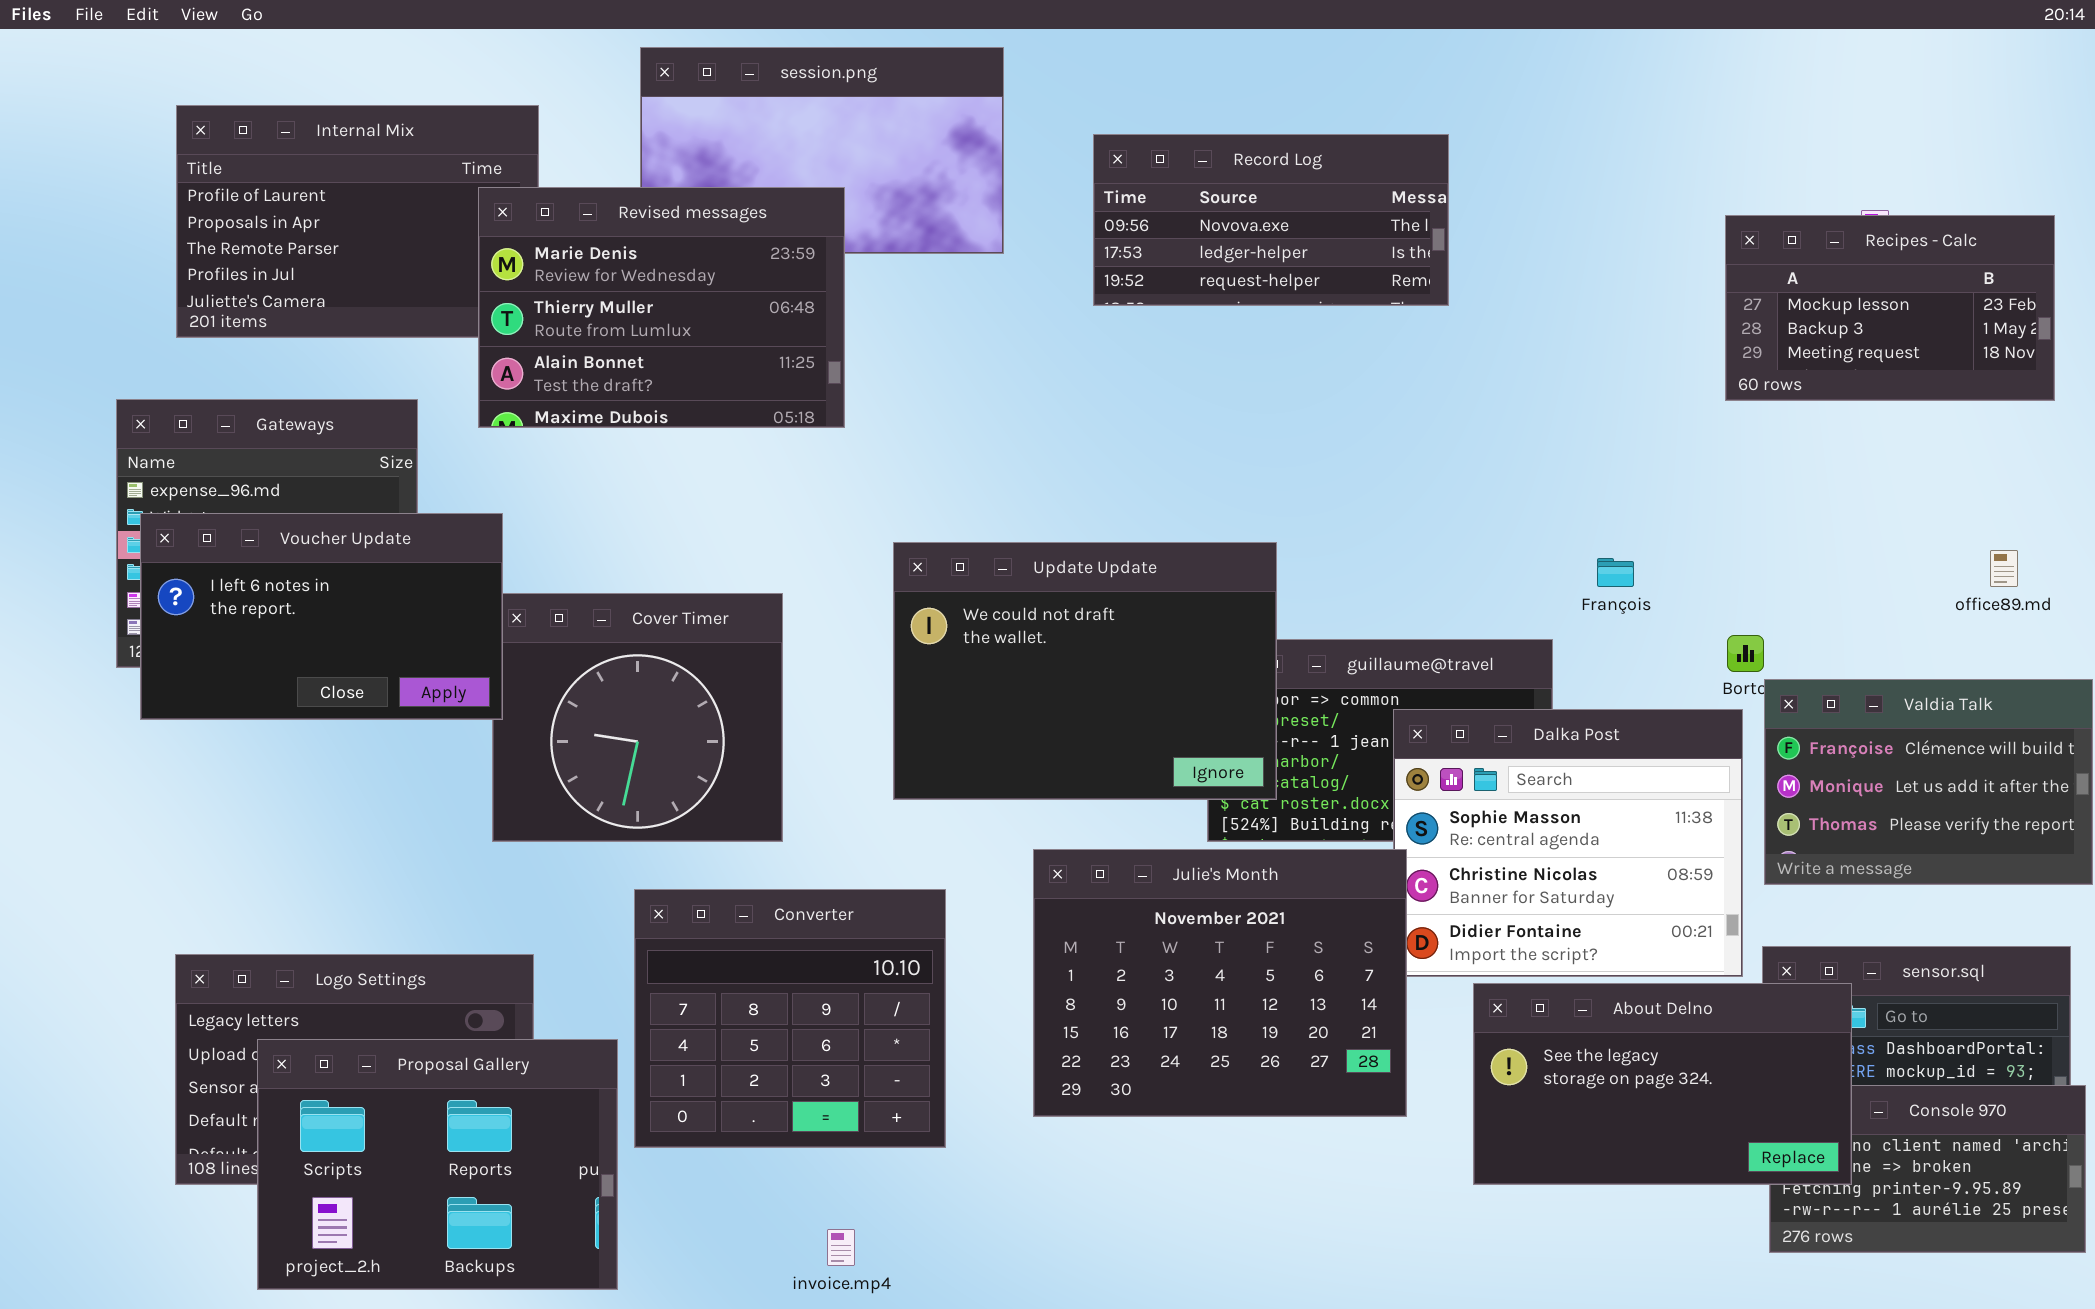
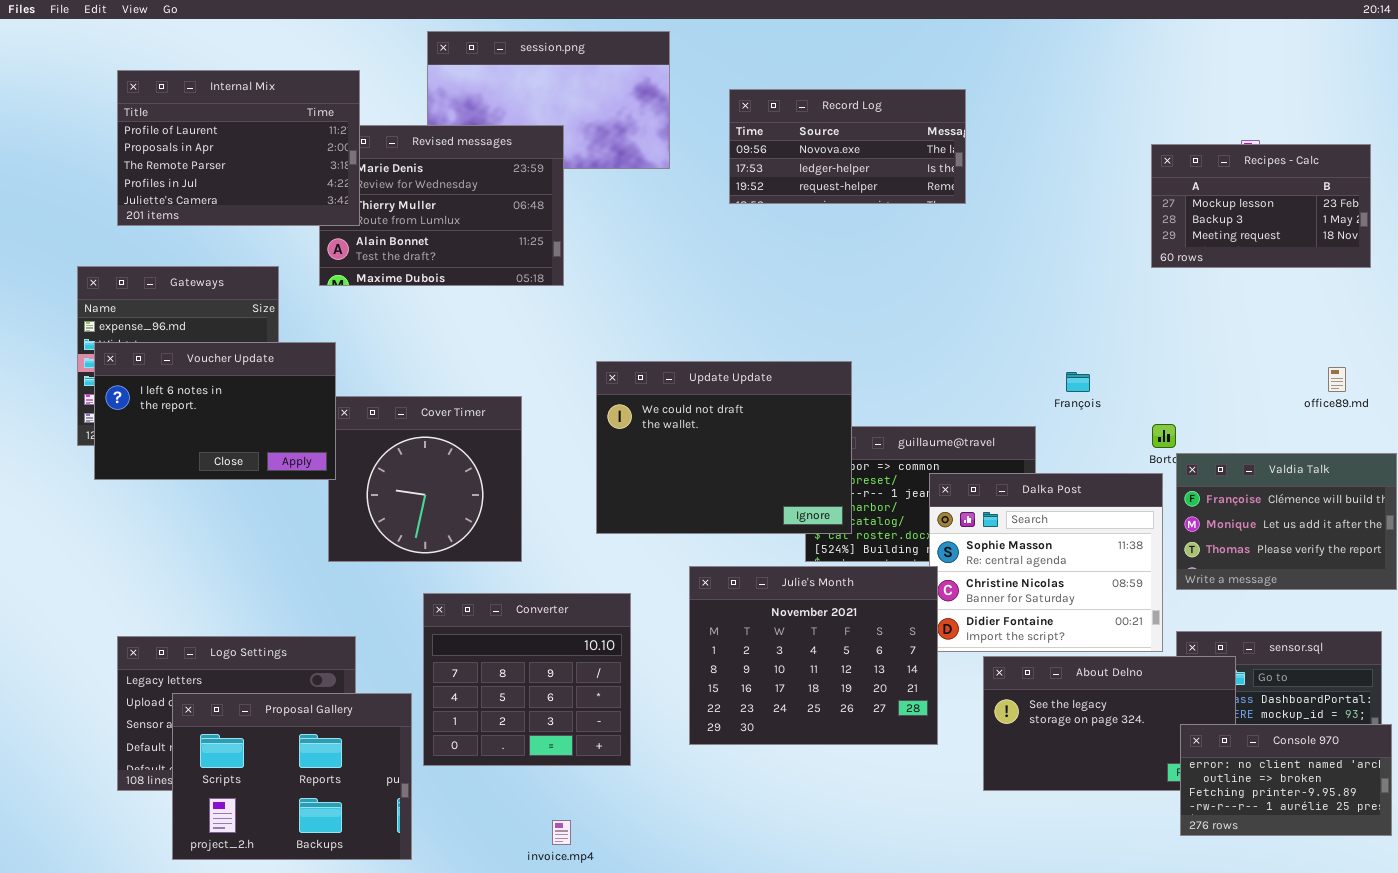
Internal Mix: [176,105,539,338] -> [117,70,360,226], raised
Console 970: [1769,1085,2086,1253] -> [1180,724,1392,836], raised

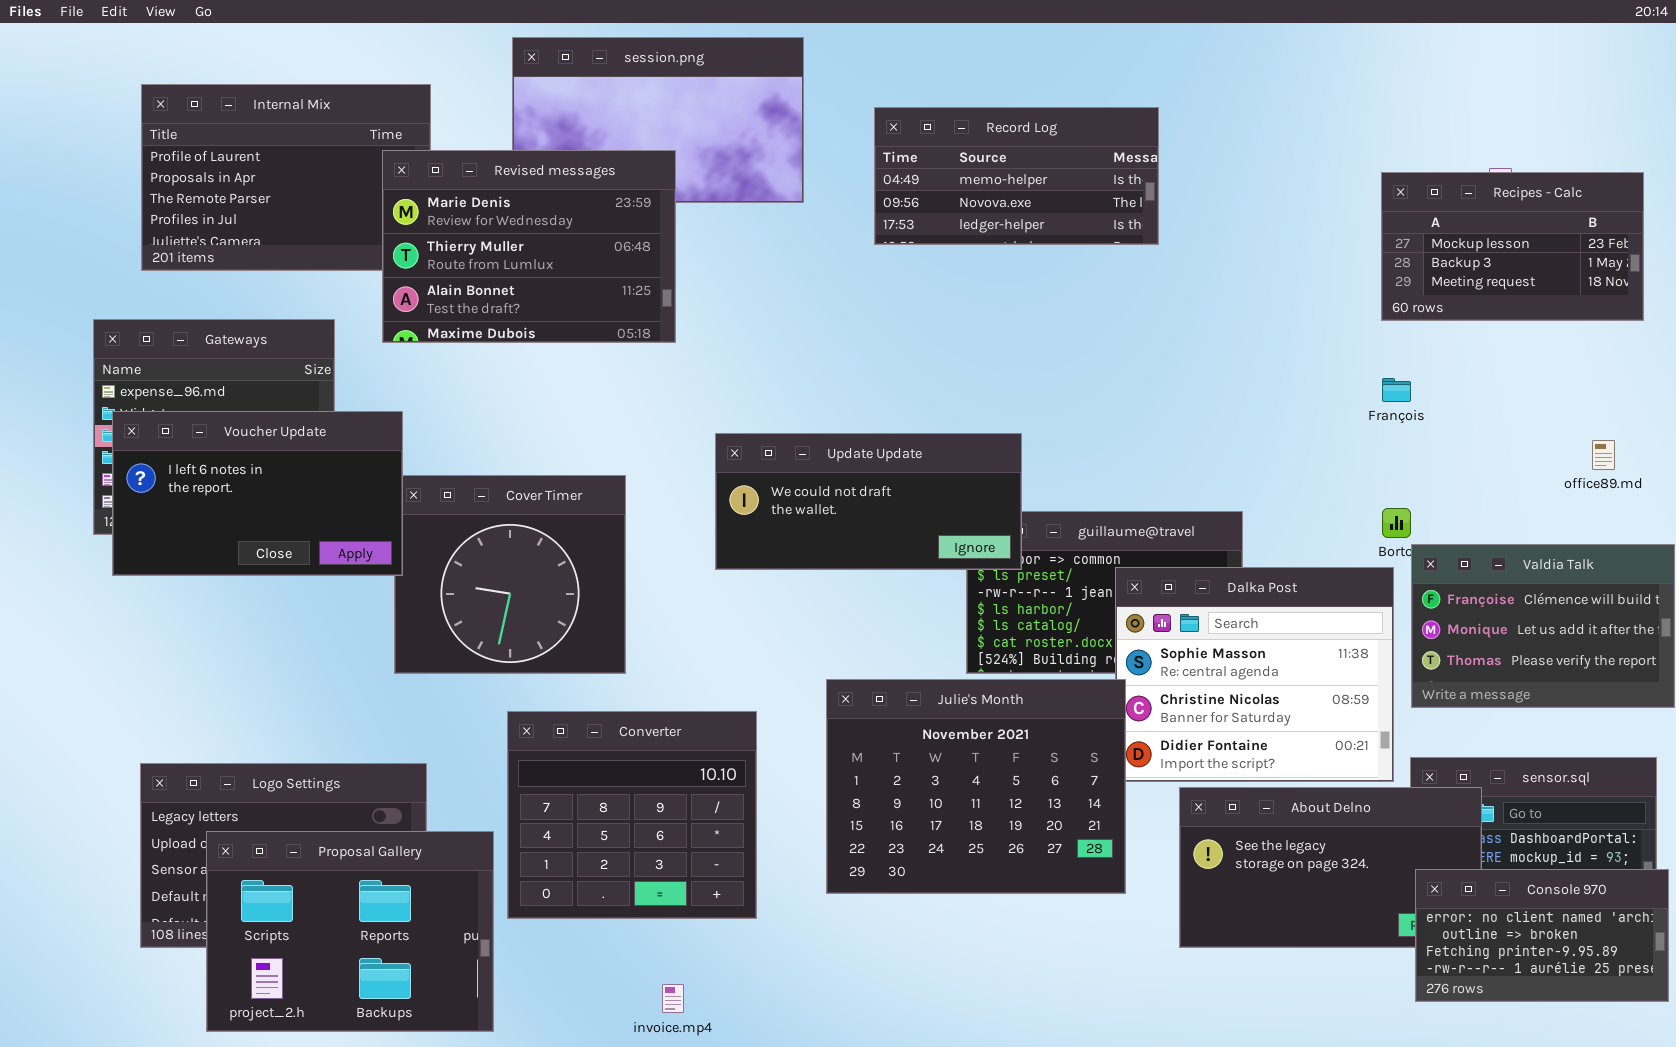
Record Log: [729,89,966,204] -> [874,107,1159,245], scrolled up 1 row
Revised messages: [319,125,564,286] -> [382,150,676,343], raised
Update Update: [596,361,852,534] -> [715,433,1022,570], resized
François: [1066,372,1090,392] -> [1382,378,1411,402], moved

